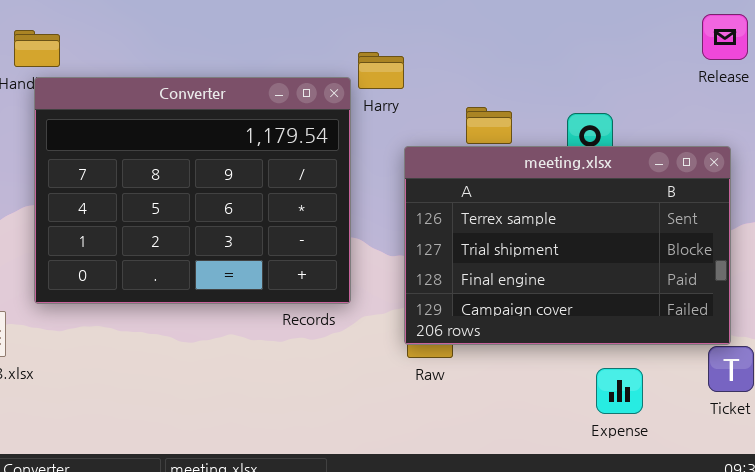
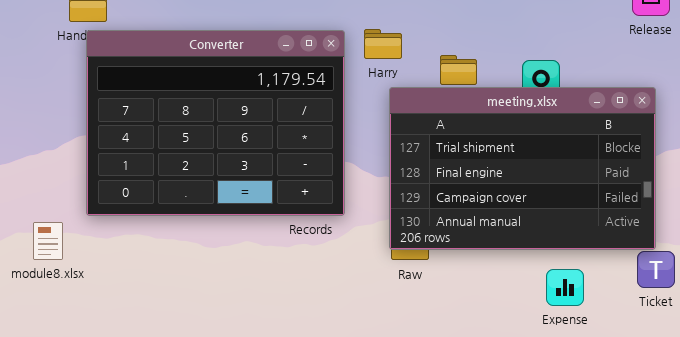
Harry: [358,52,404,89] -> [364,29,402,59], moved
meeting.xlsx: [404,146,731,345] -> [389,87,656,250], scrolled down 1 row

